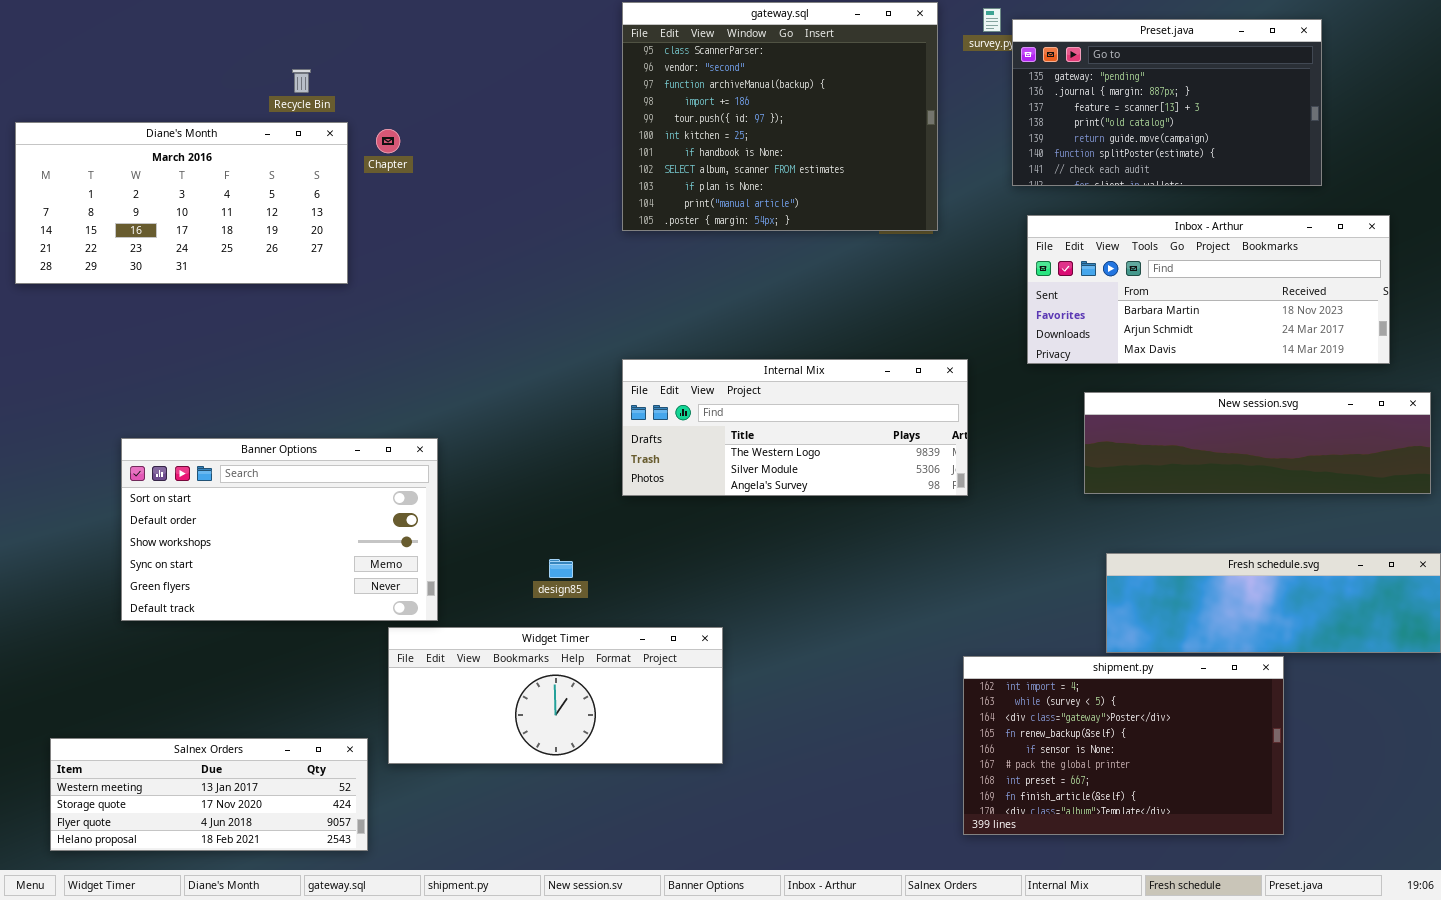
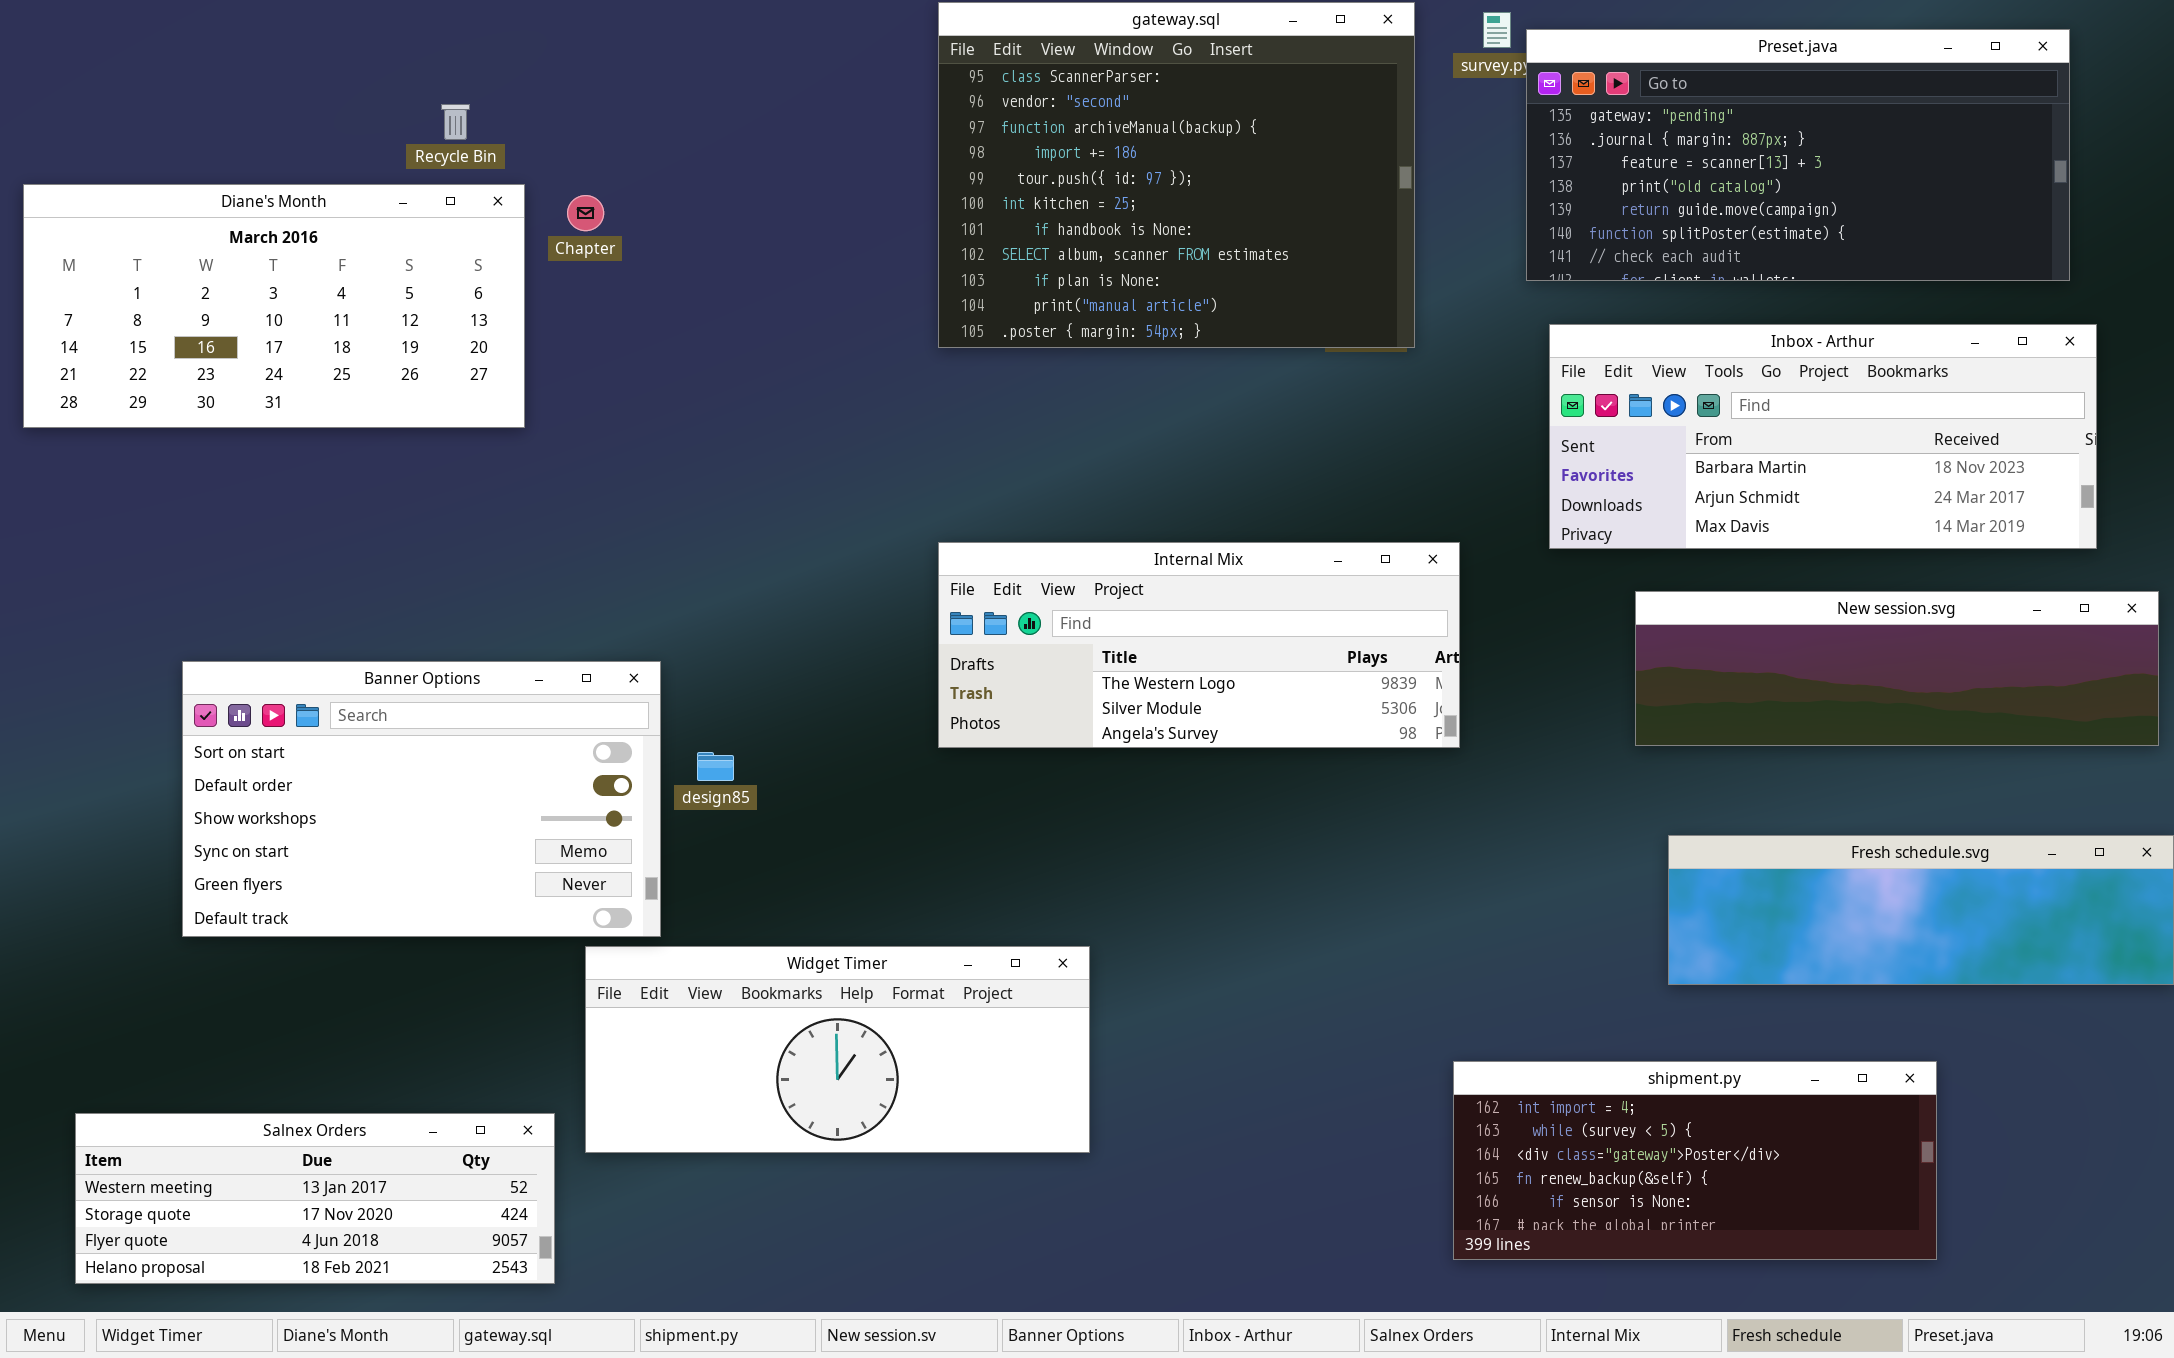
Preset.java: [1012,19,1322,186] -> [1526,29,2070,281], resized
design85: [549,559,573,578] -> [697,752,734,781], moved
shipment.py: [963,656,1284,835] -> [1453,1061,1937,1260], resized

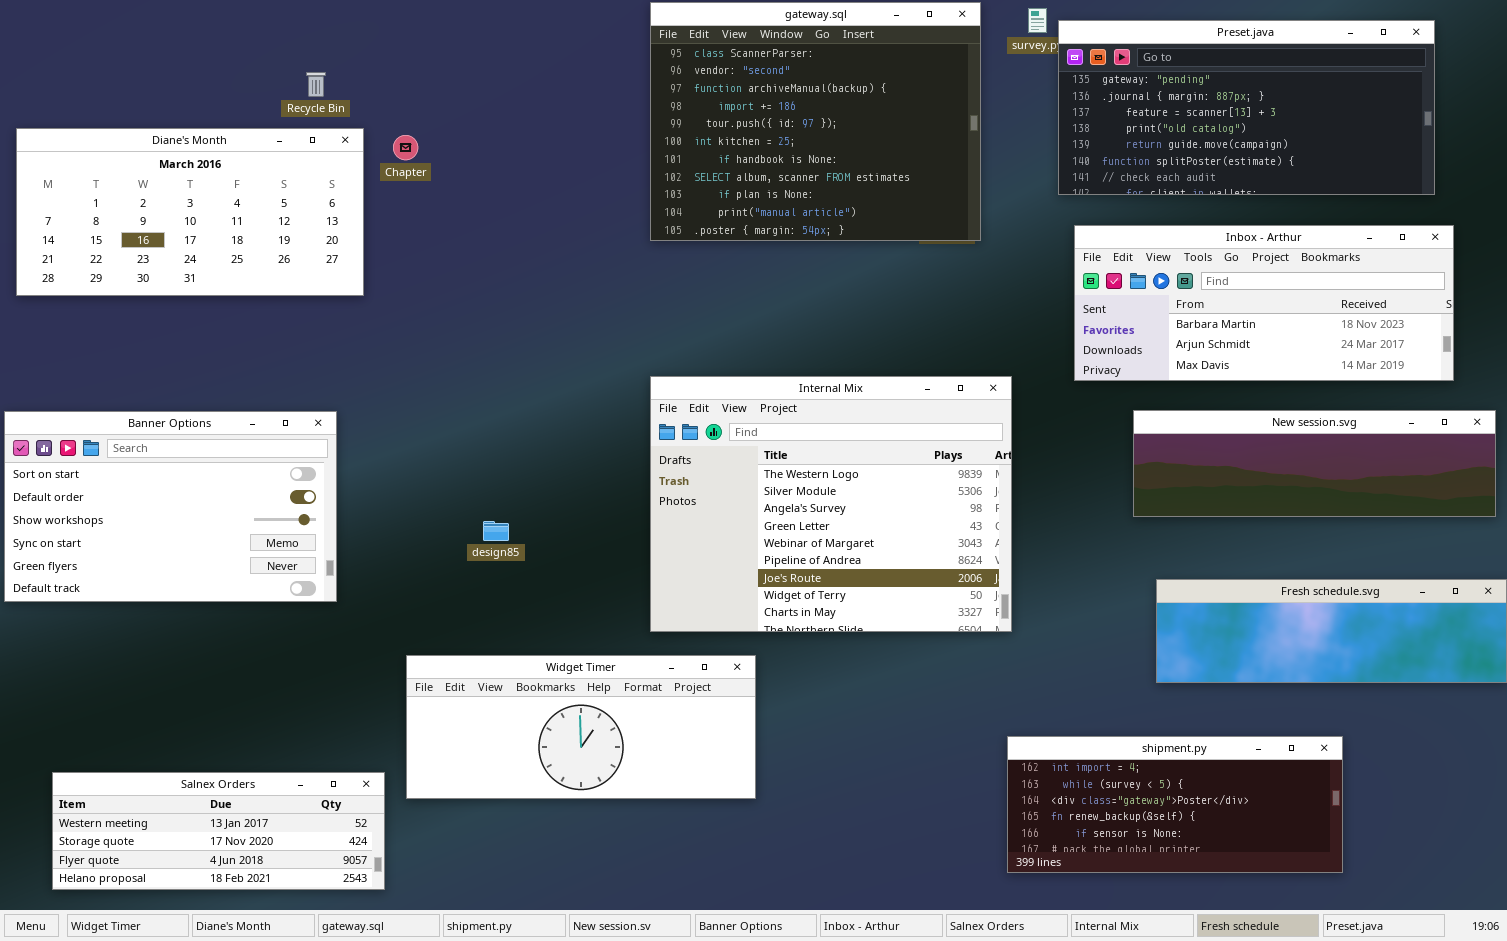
Internal Mix: [938,542,1460,748] -> [650,376,1012,632], resized
Banner Options: [182,661,661,937] -> [4,411,337,602], moved

